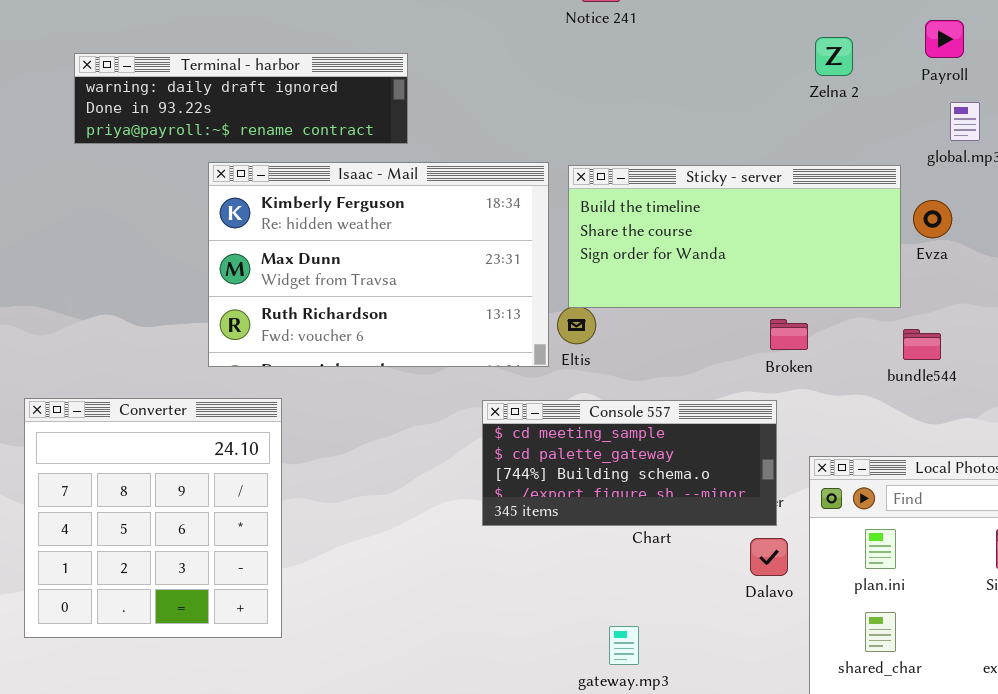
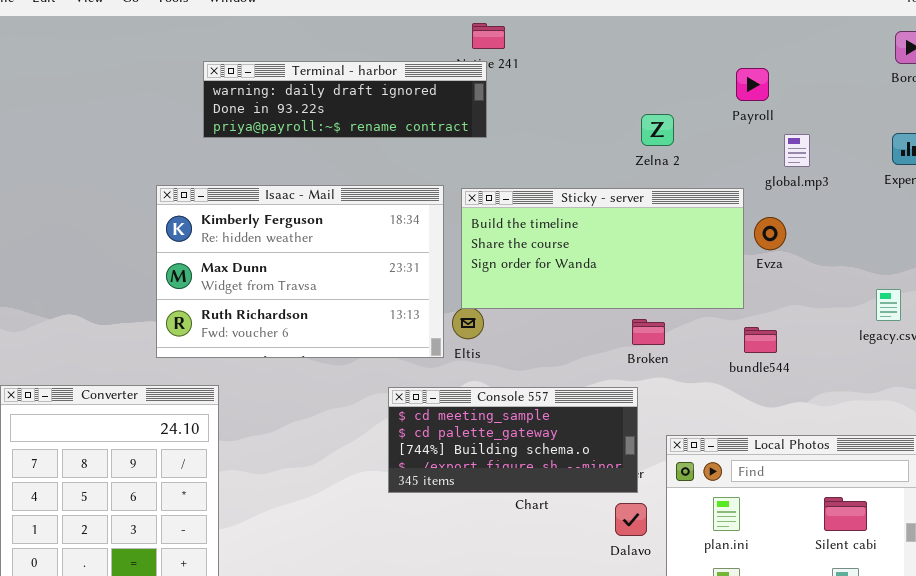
Payroll: [925,20,964,58] -> [736,68,769,101], moved
Zelna 2: [815,37,853,76] -> [641,114,674,146], moved
Terminal - harbor: [74,53,408,144] -> [203,61,487,138], moved

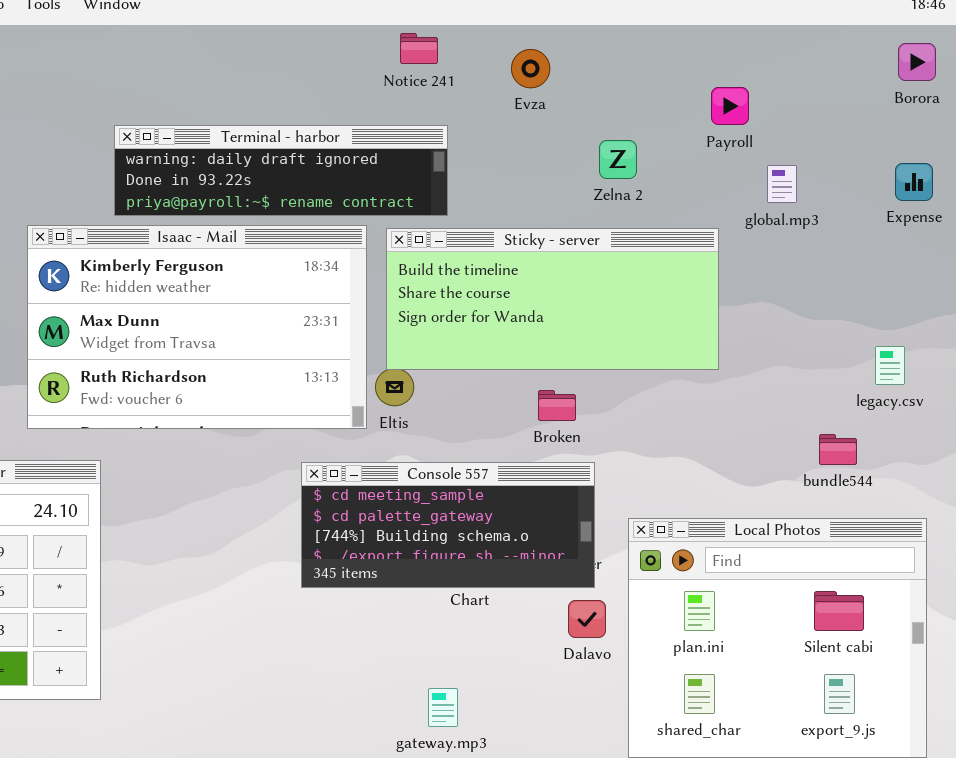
Terminal - harbor: [203,61,487,138] -> [114,125,448,216], moved
Evza: [754,217,786,250] -> [511,49,550,88], moved
Broken: [632,319,665,345] -> [538,390,576,421], moved
bundle544: [744,327,777,353] -> [819,434,857,465], moved

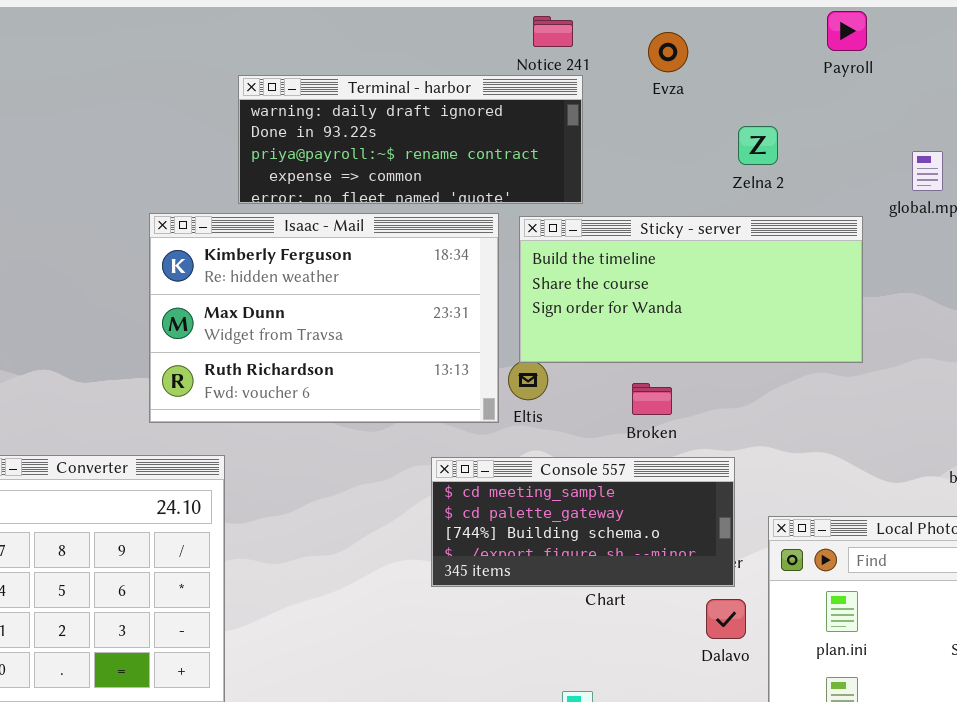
Payroll: [711,87,749,125] -> [827,11,867,51], moved
Terminal - harbor: [114,125,448,216] -> [238,75,583,204], resized
Broken: [538,390,576,421] -> [632,383,672,415], moved

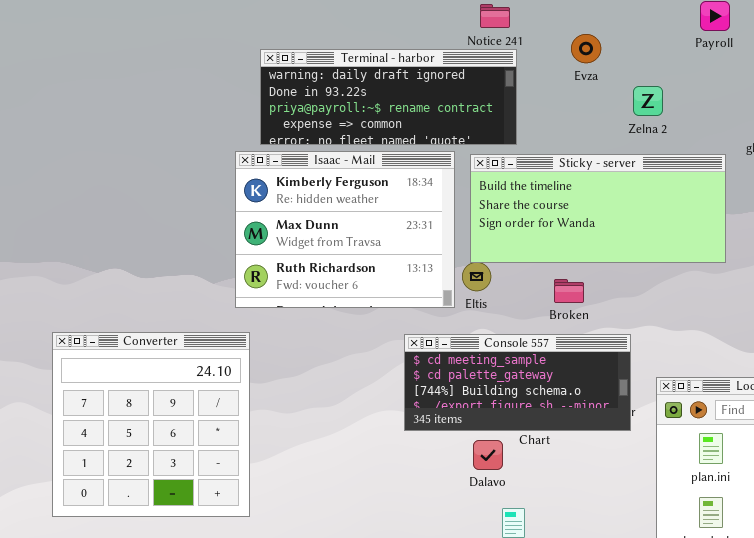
Evza: [648,32,688,72] -> [571,34,601,63], moved
Isaac - Mail: [149,213,499,423] -> [235,151,455,308], resized
Dalavo: [706,599,746,639] -> [473,440,503,470], moved

